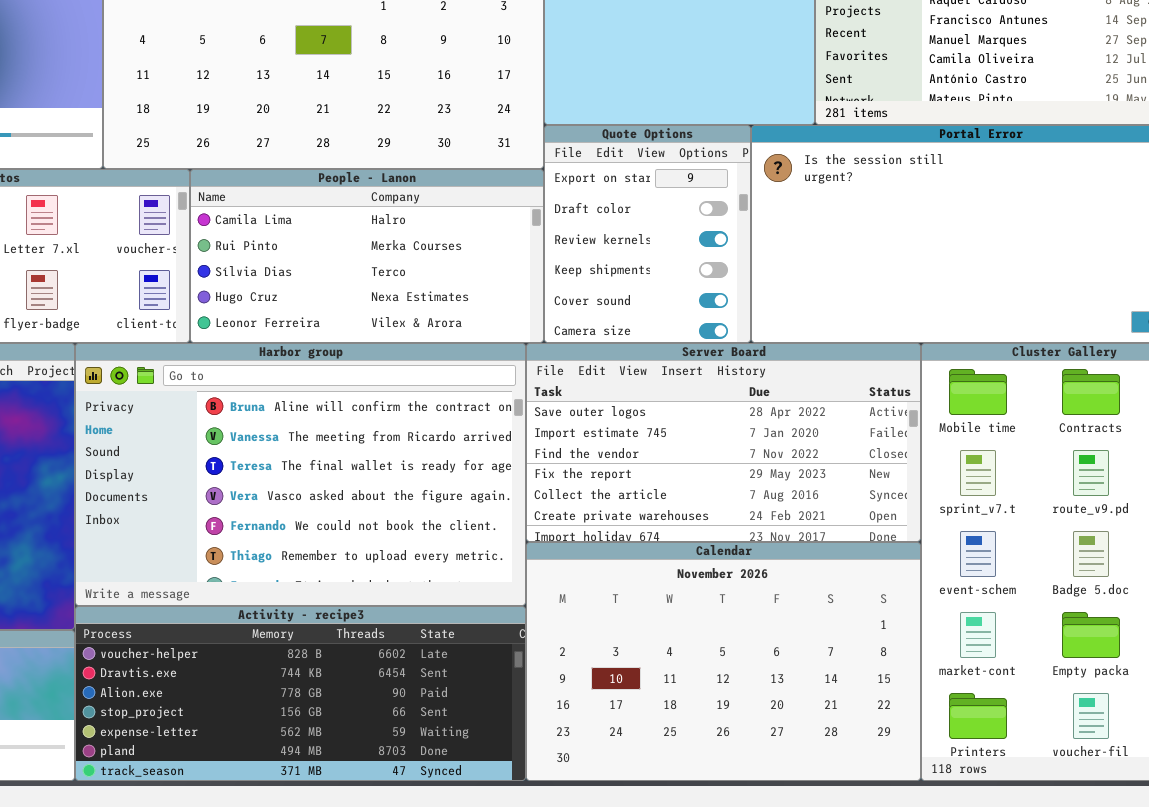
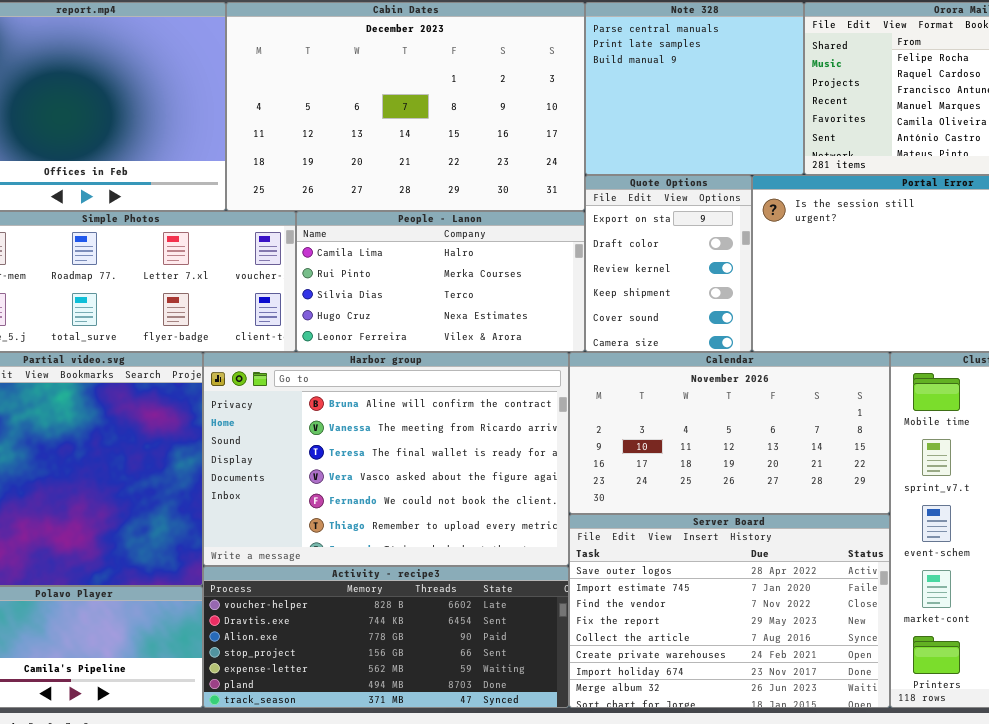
Server Board: [526,343,921,542] -> [569,514,890,708], moved, resized
Calendar: [526,542,921,781] -> [569,352,890,514], moved, resized

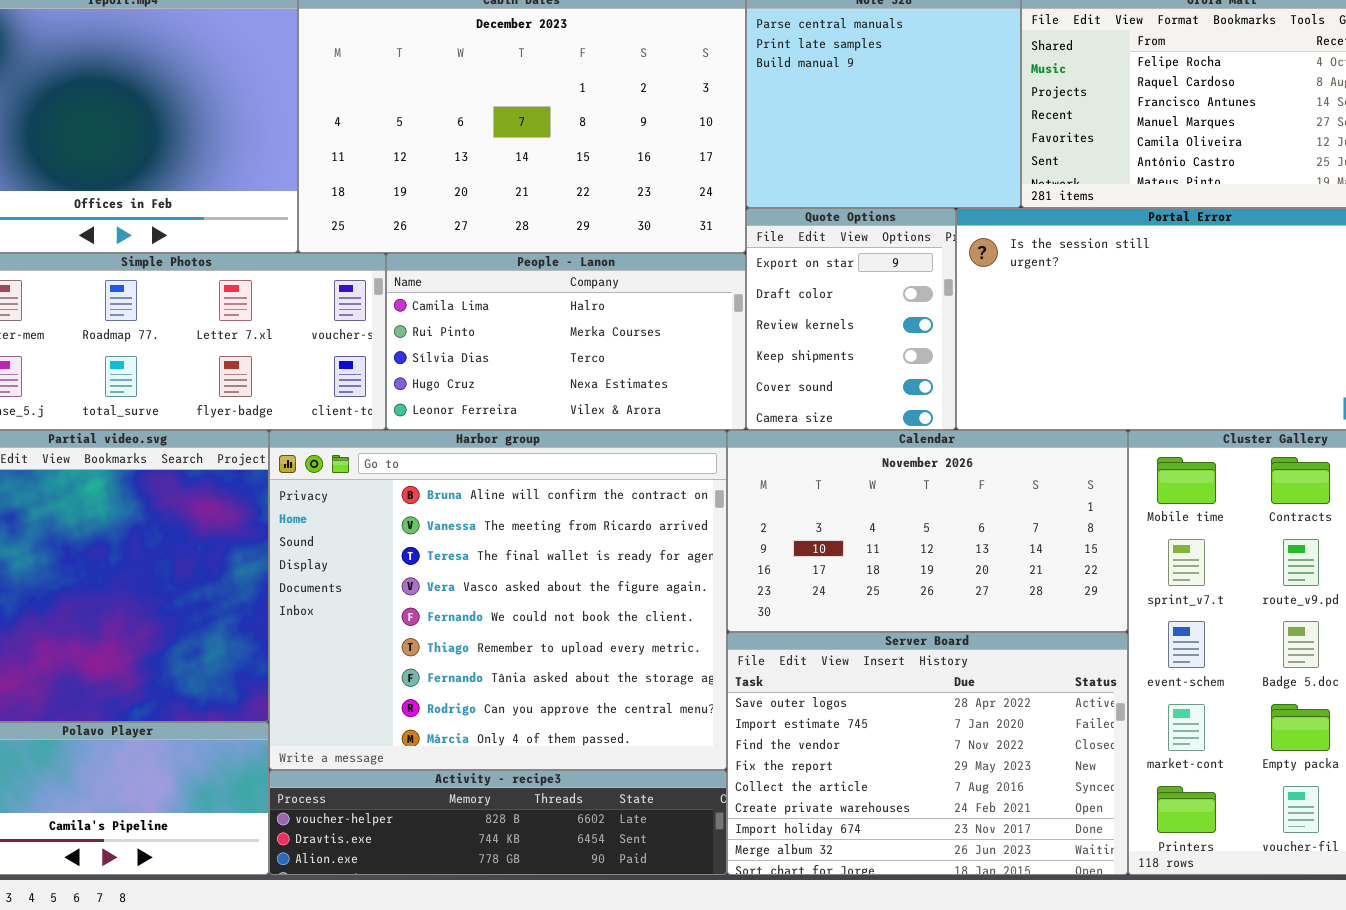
Harbor group: [203,352,569,566] -> [269,430,727,770], resized
Activity - recipe3: [203,566,569,708] -> [269,770,727,875], resized

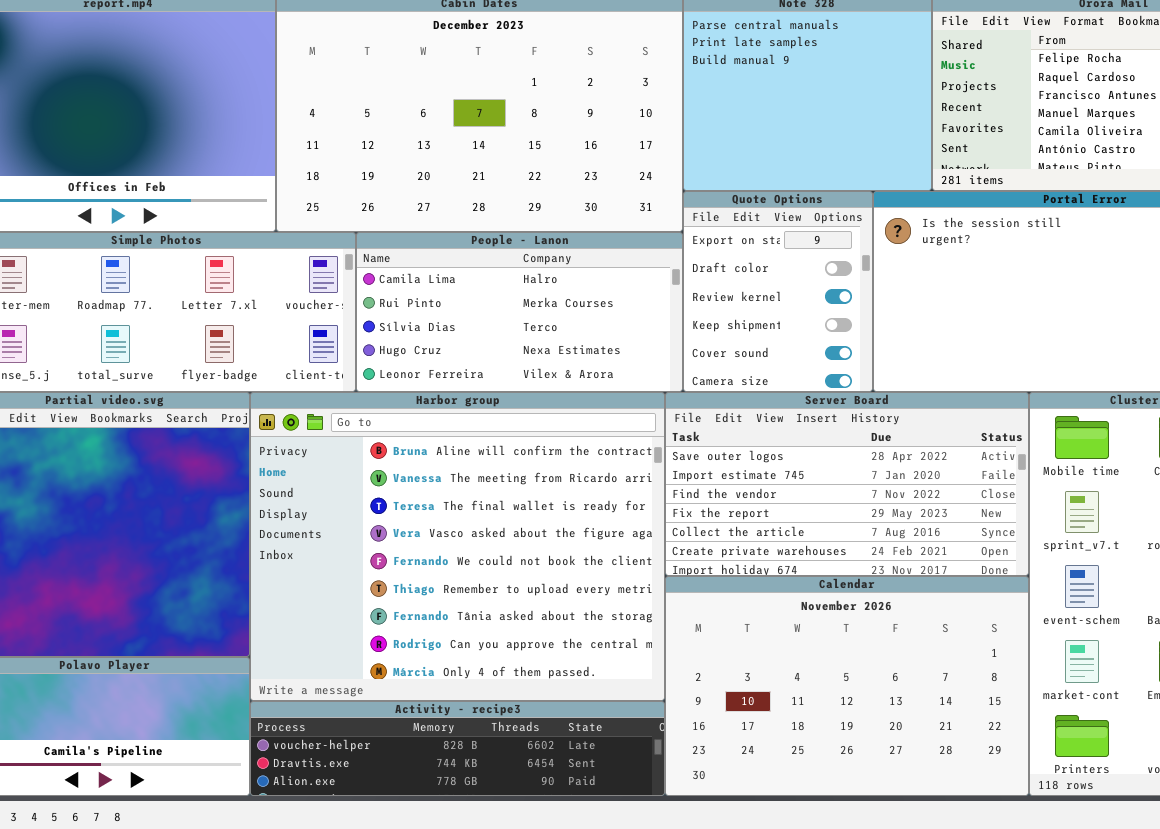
Calendar: [727,430,1128,632] -> [665,576,1029,796], moved, resized
Server Board: [727,632,1128,875] -> [665,392,1029,576], moved, resized

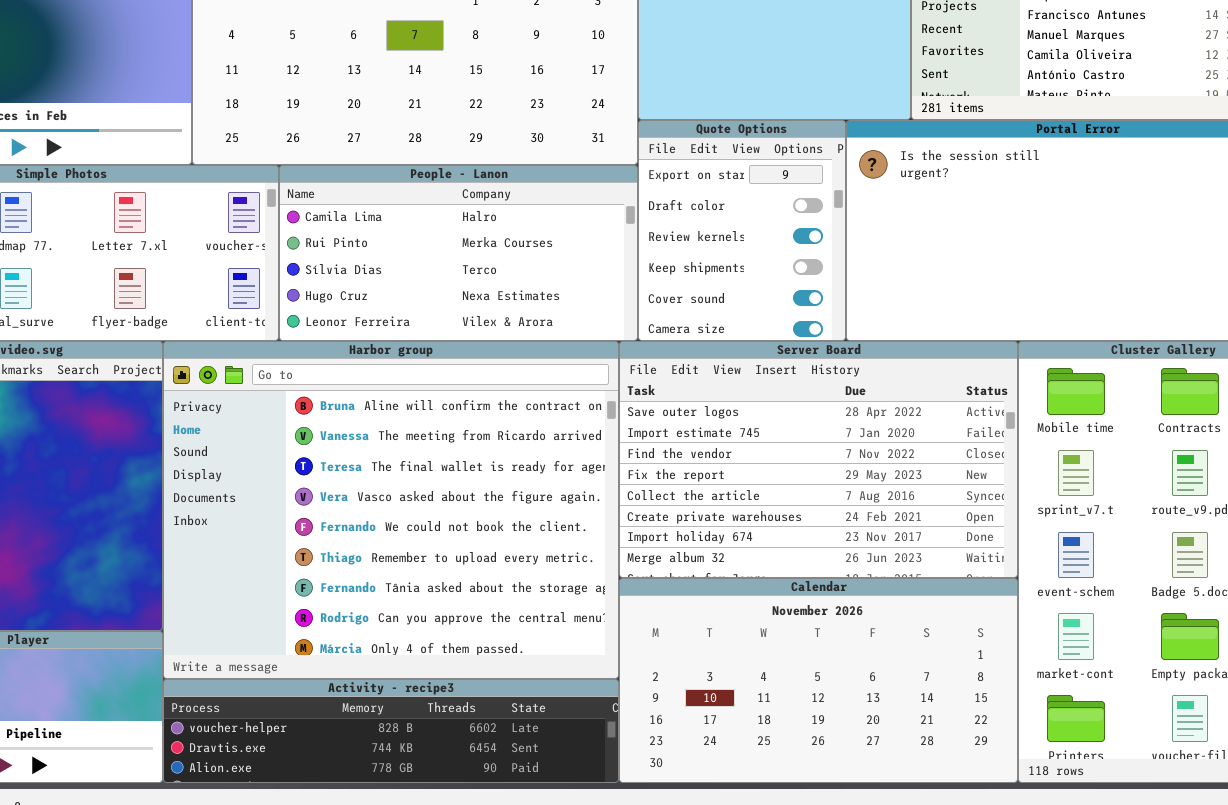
Server Board: [665,392,1029,576] -> [619,341,1018,578], resized
Calendar: [665,576,1029,796] -> [619,578,1018,783], resized

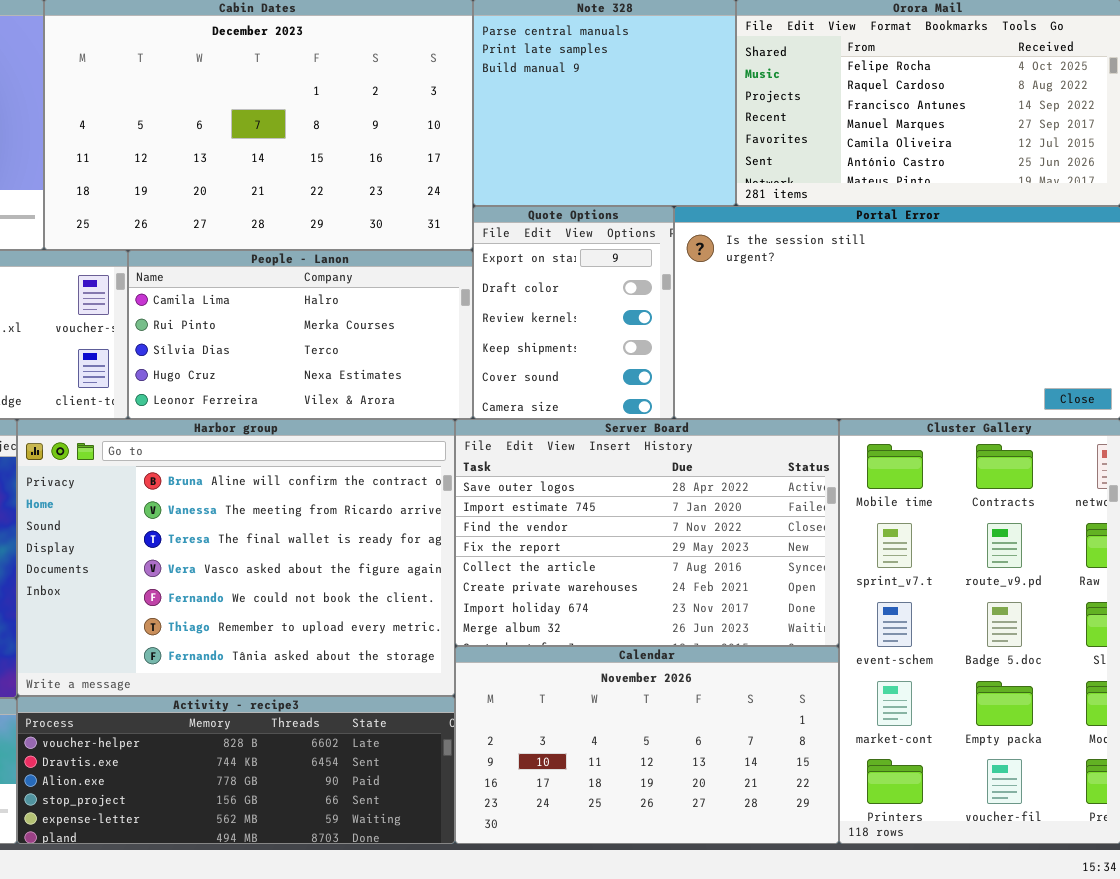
Harbor group: [163,341,619,679] -> [17,419,455,696], resized
Activity - recipe3: [163,679,619,783] -> [17,696,455,844], resized

